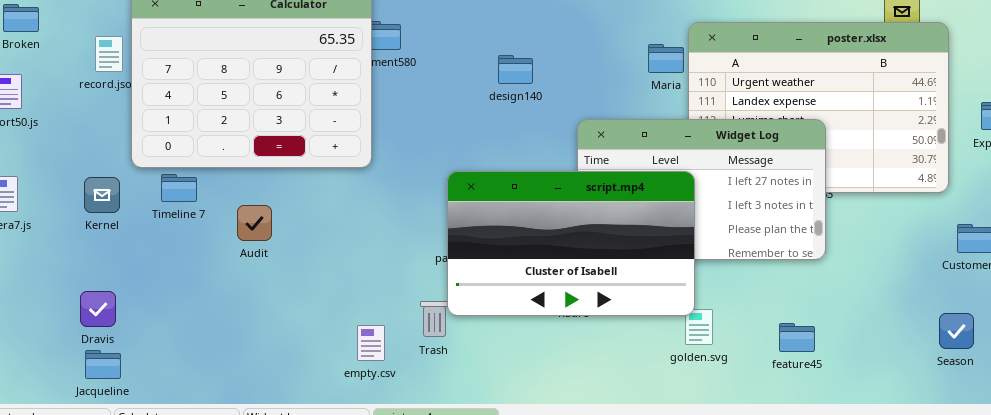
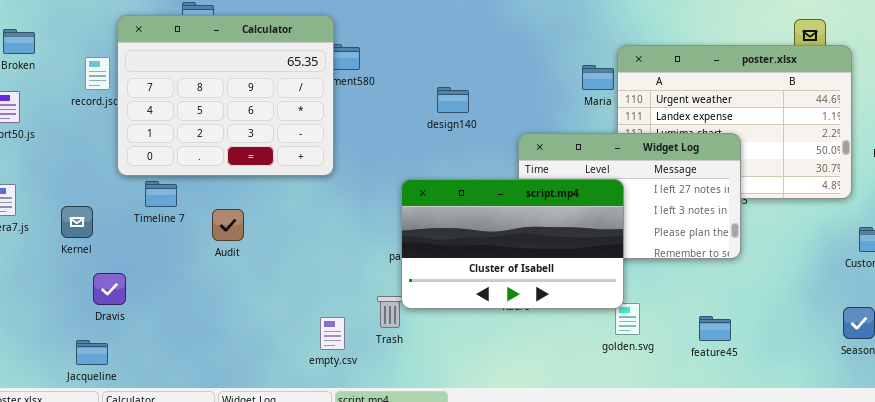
design140: [498,55,533,84] -> [437,87,469,113], moved
Kernel: [84,177,120,213] -> [61,206,93,238], moved
Dravis: [80,291,116,327] -> [93,273,126,305], moved

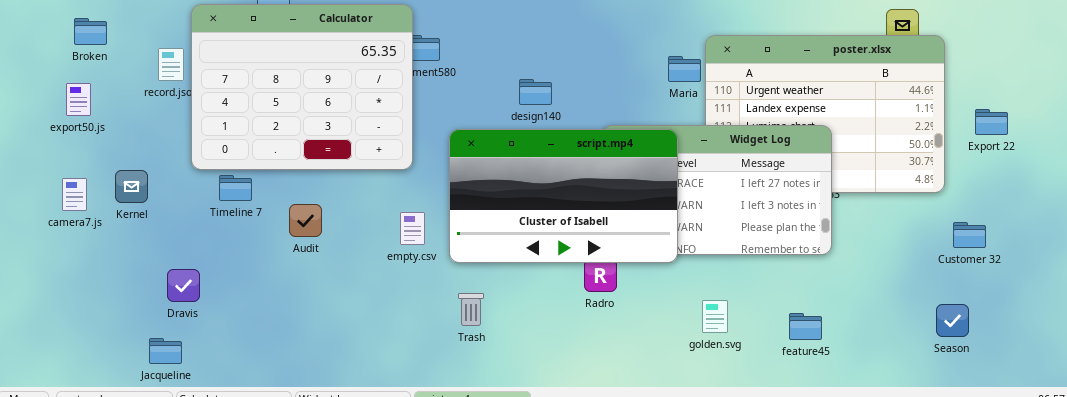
script.mp4: [401,179,624,309] -> [449,129,678,263], moved
Kernel: [61,206,93,238] -> [115,170,148,203], moved
empty.csv: [320,317,345,350] -> [400,212,425,245], moved

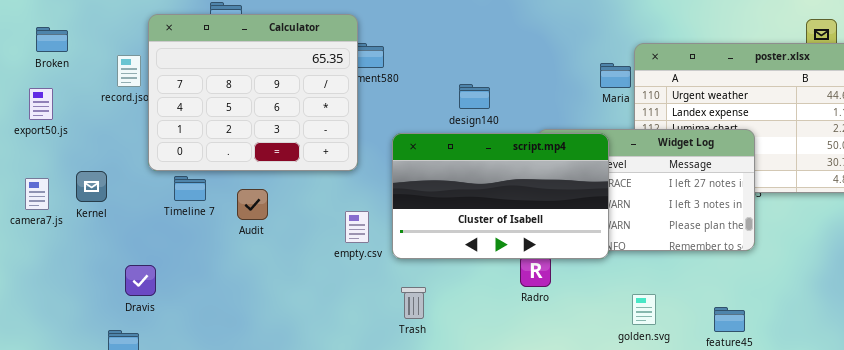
Audit: [289,204,322,237] -> [237,189,268,220], moved

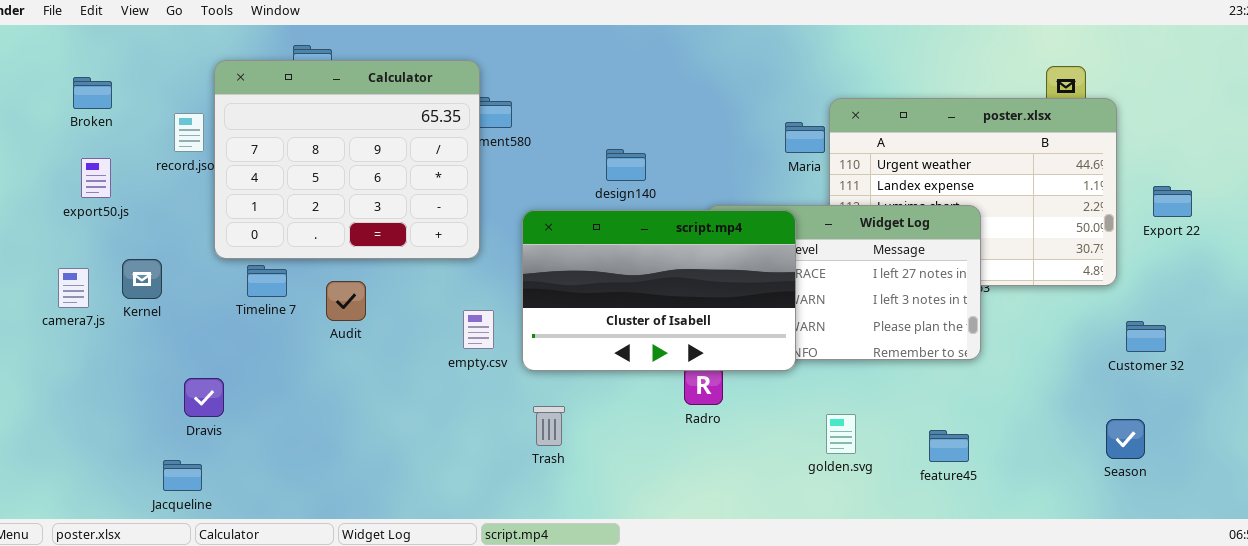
export50.js: [29,88,53,120] -> [81,158,111,198], moved

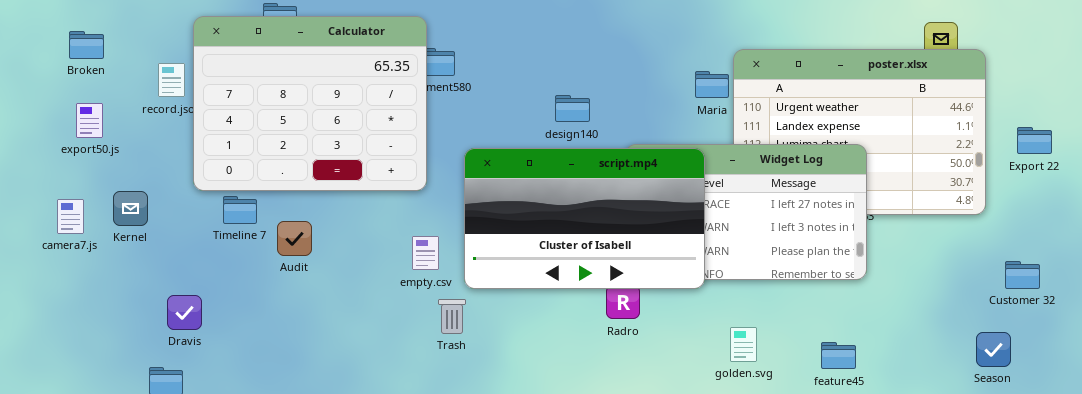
design140: [606,149,646,181] -> [555,95,590,122], moved
Audit: [326,281,366,321] -> [277,221,312,256], moved
Customer 32: [1126,321,1166,352] -> [1005,261,1040,289], moved
Trash: [533,406,565,446] -> [438,299,466,334], moved

